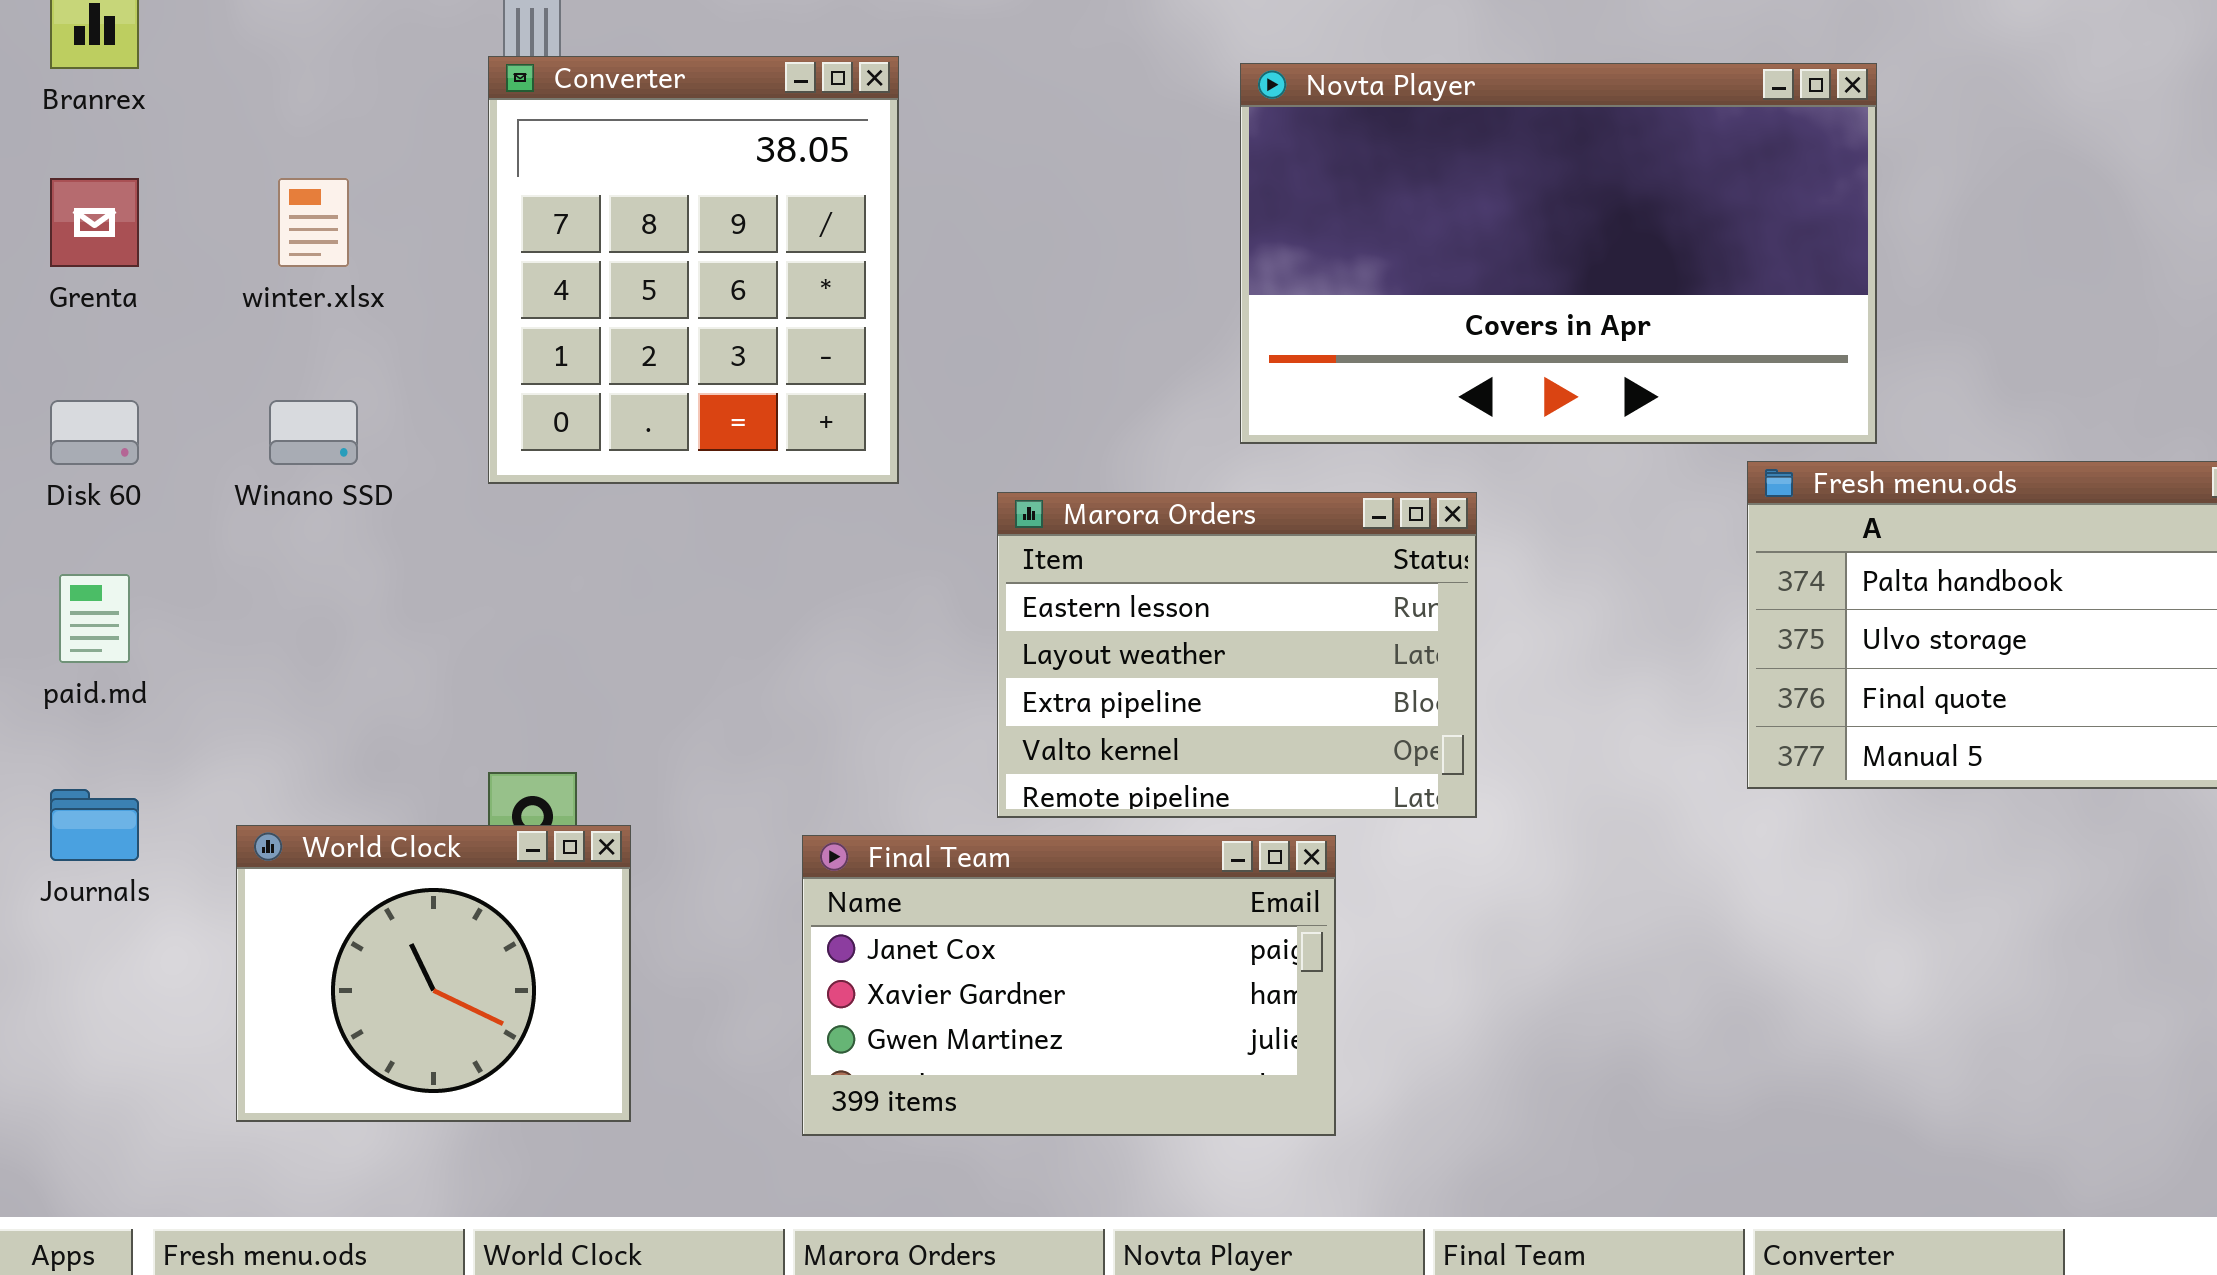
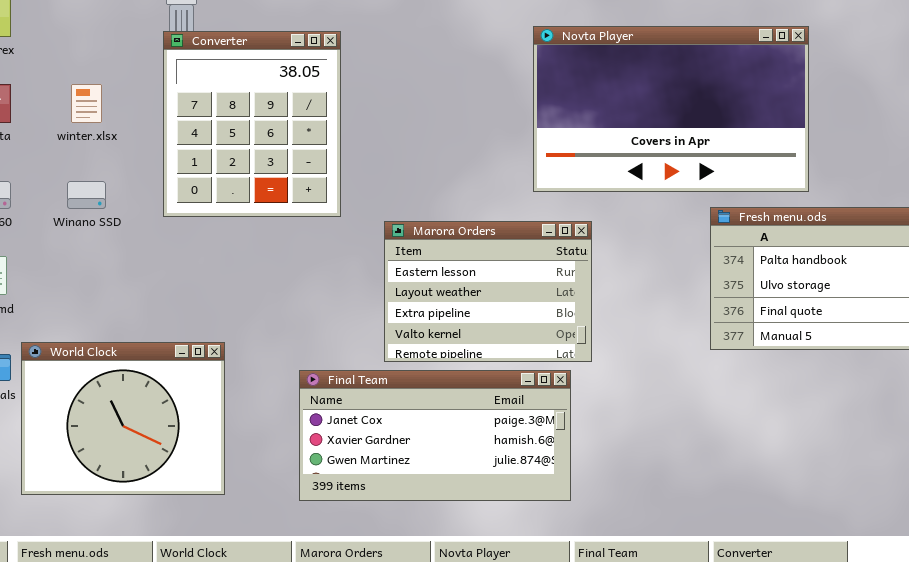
Novta Player: [1240,63,1877,444] -> [533,26,809,192], moved
World Clock: [236,825,631,1122] -> [21,342,225,495], resized
Final Team: [802,835,1336,1136] -> [299,370,571,501], resized

